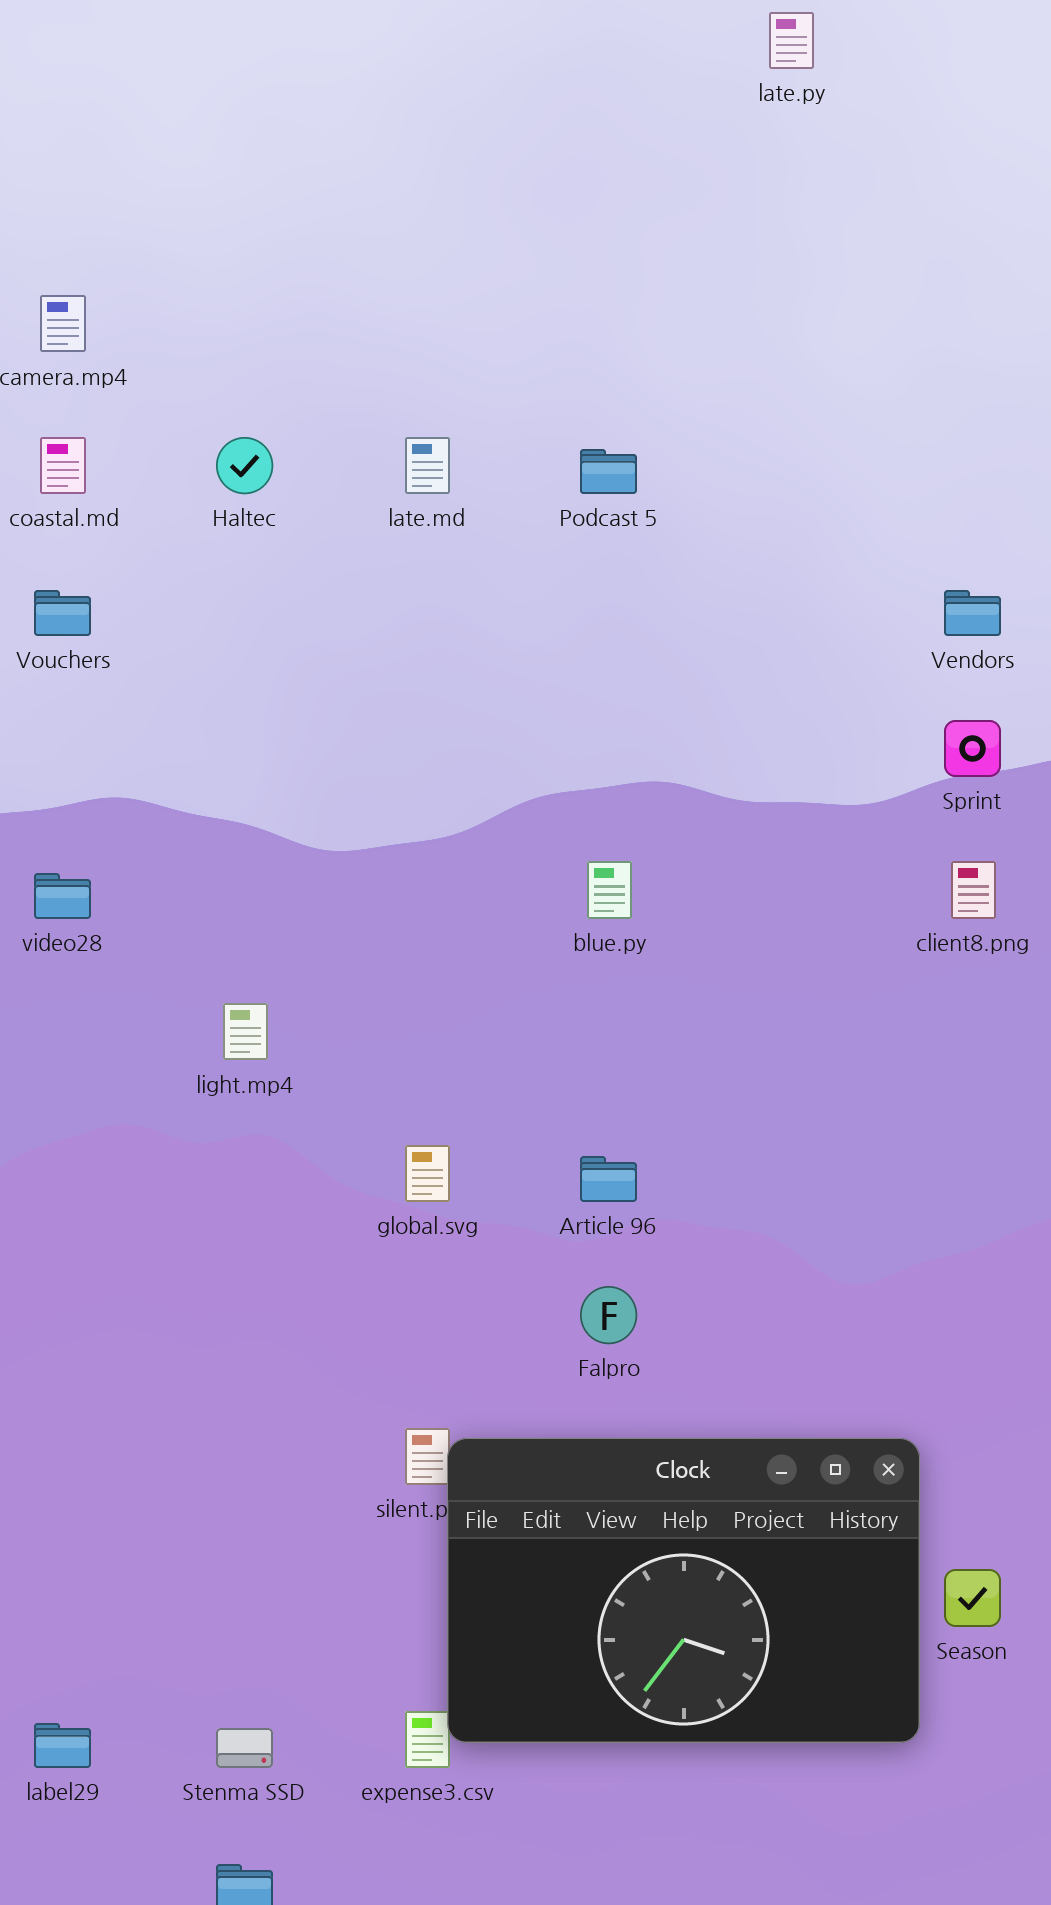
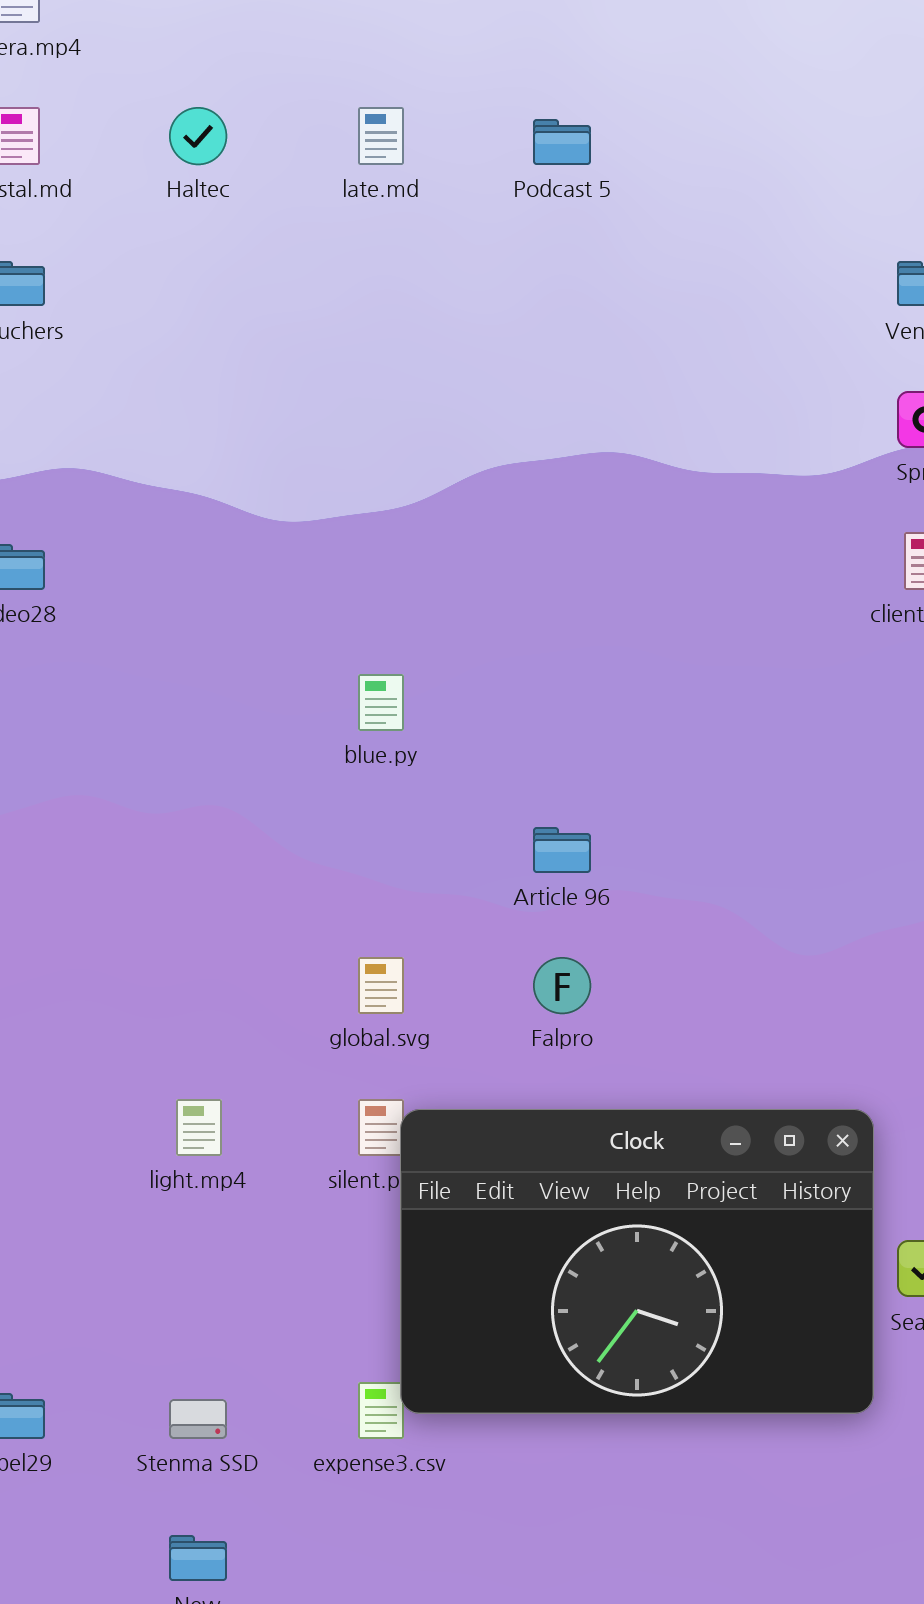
blue.py: [587,861,632,919] -> [358,674,404,731], moved
light.mp4: [223,1003,268,1060] -> [176,1099,222,1156], moved
global.svg: [405,1145,450,1202] -> [358,957,404,1014], moved

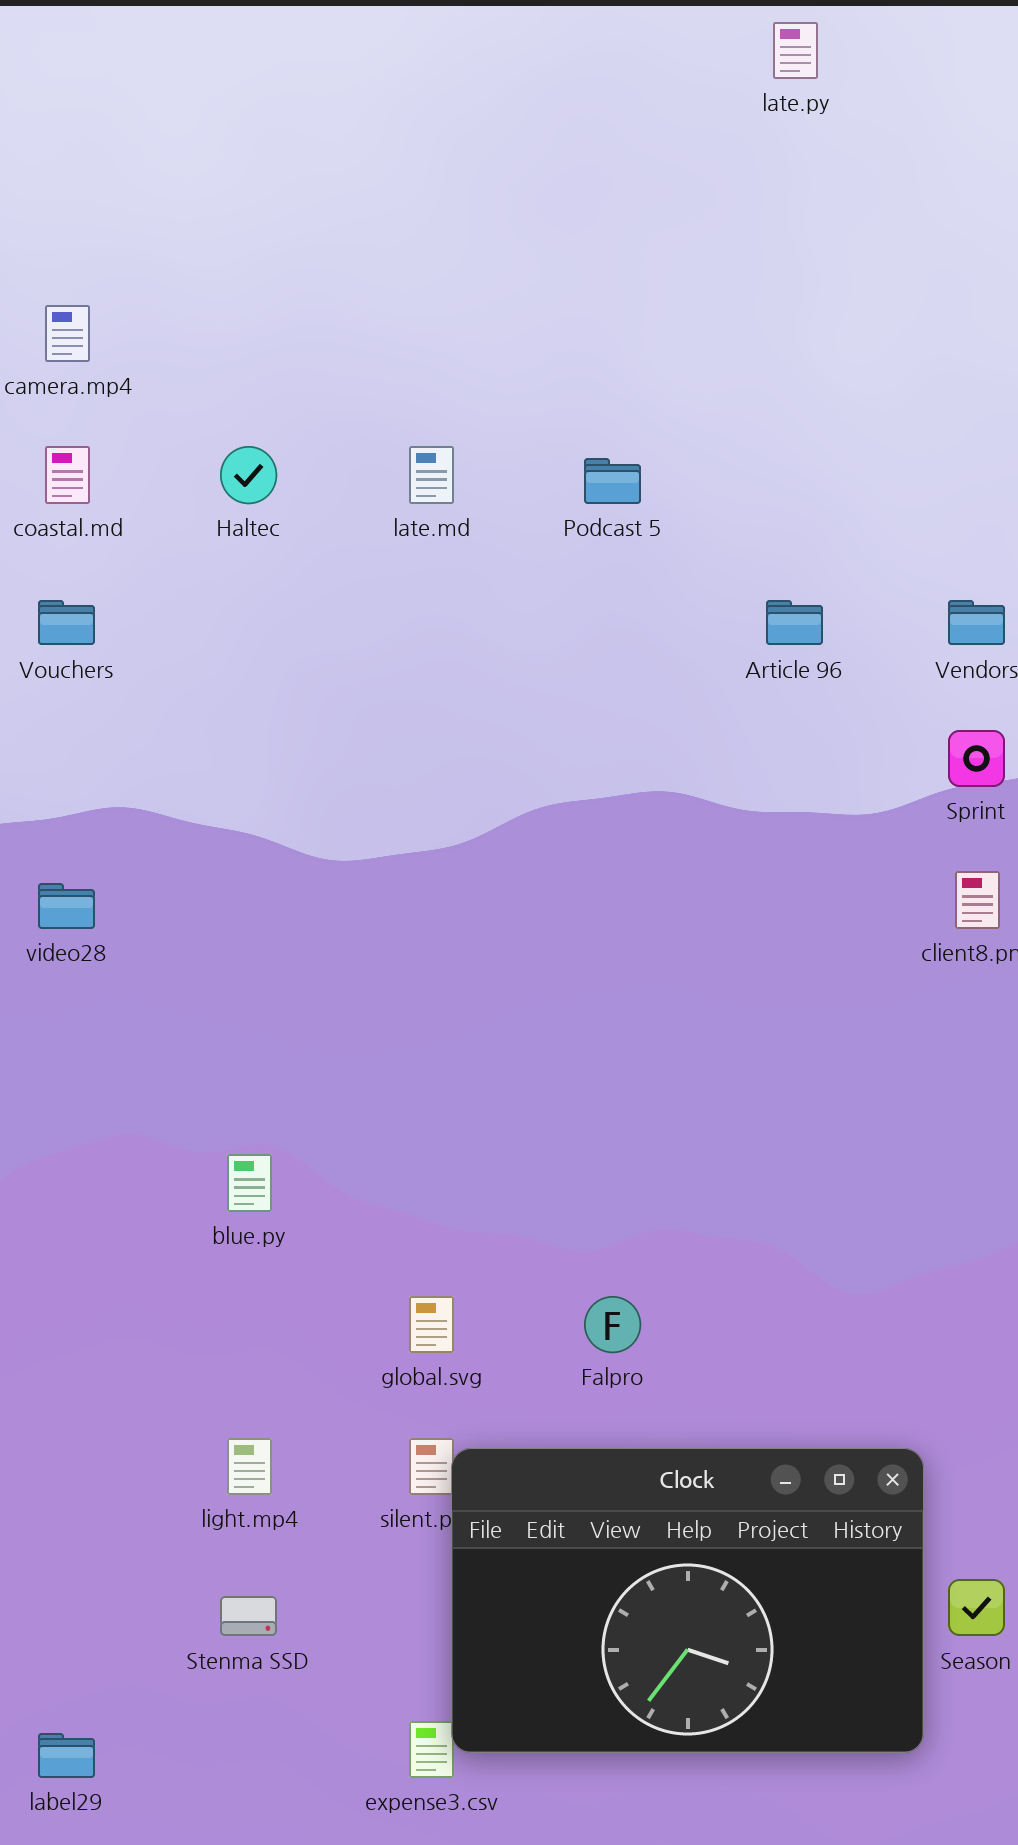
blue.py: [358,674,404,731] -> [227,1154,272,1212], moved
Article 96: [533,827,591,873] -> [766,600,823,645], moved
Stenma SSD: [169,1399,227,1439] -> [220,1596,277,1636], moved

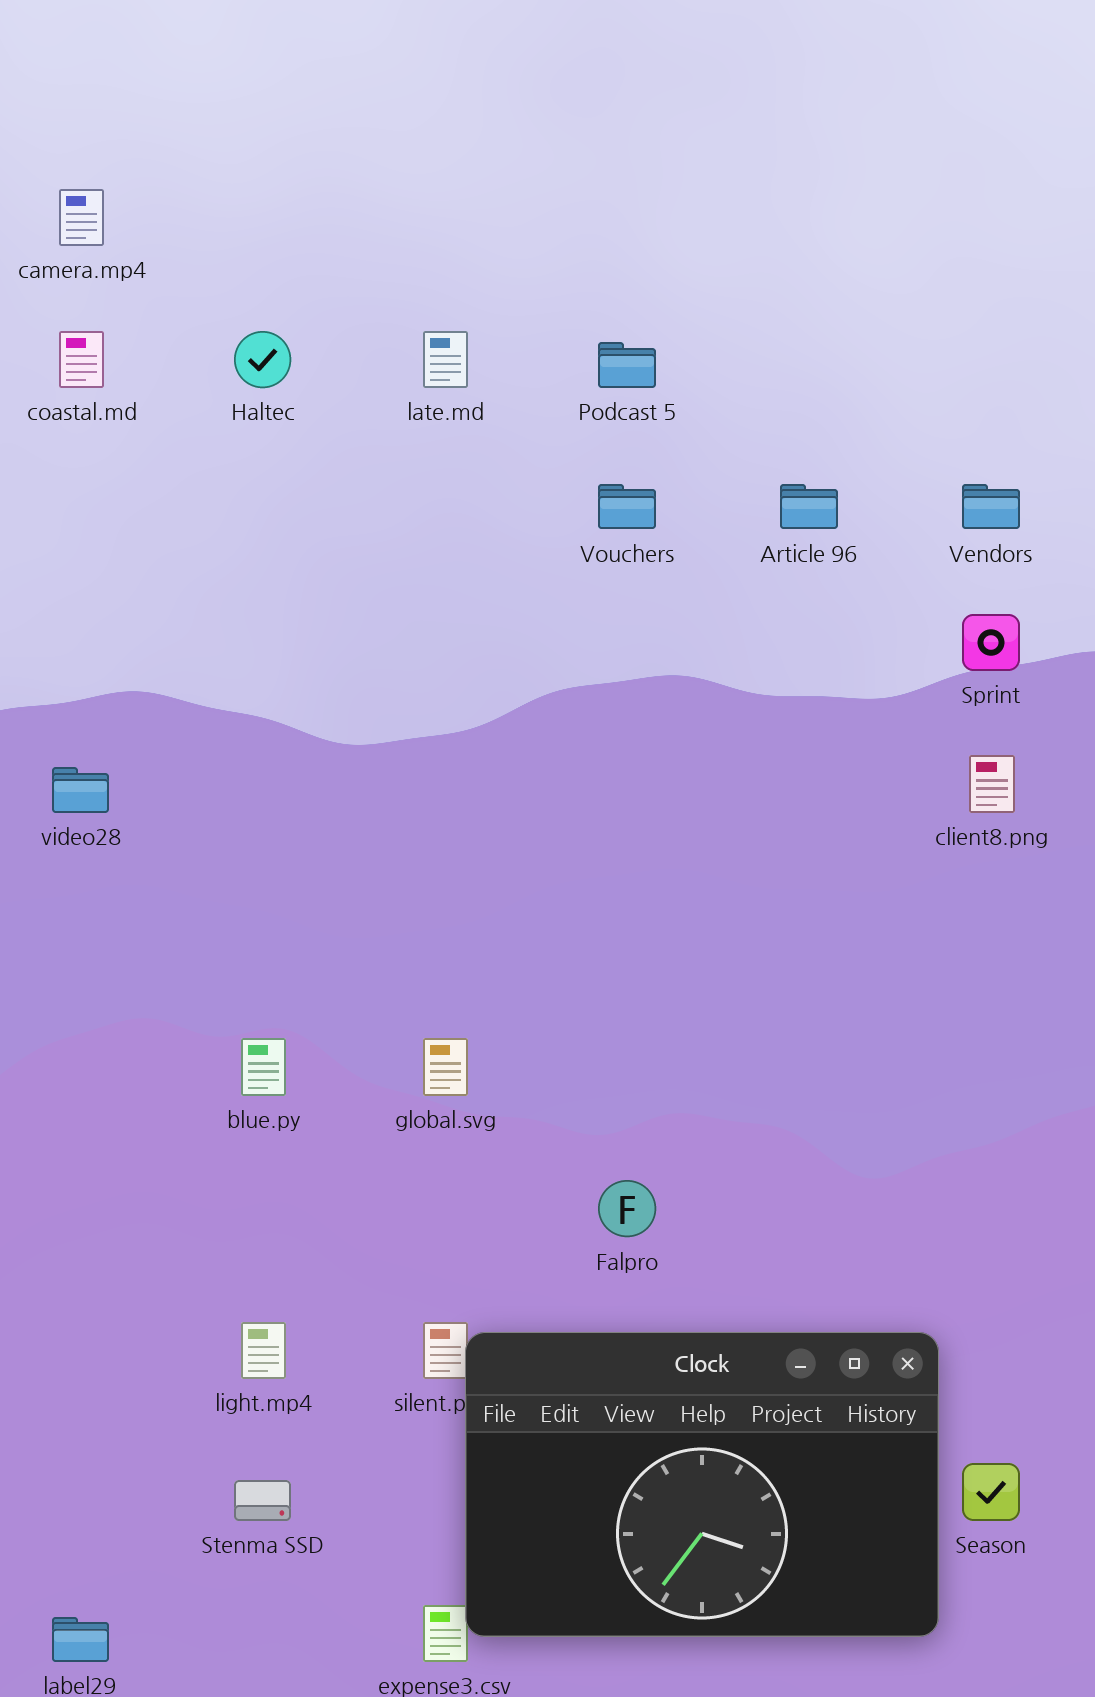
Vouchers: [38,600,95,645] -> [598,484,656,529], moved
global.svg: [409,1296,454,1353] -> [423,1038,468,1096], moved

